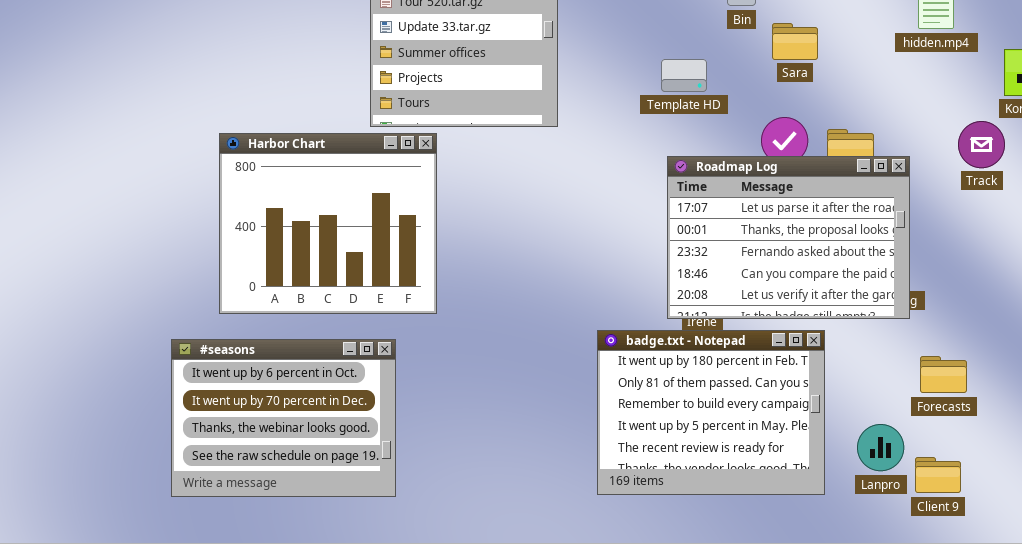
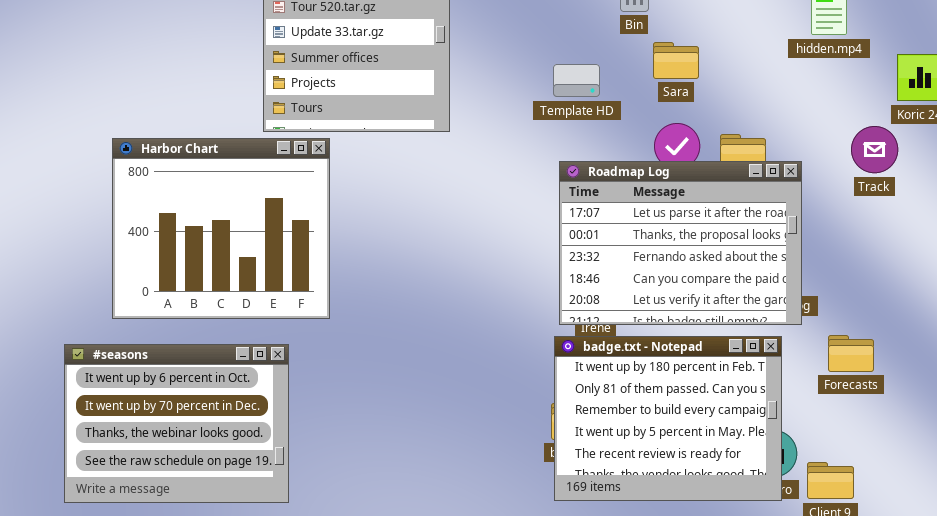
Sara: [772,23,818,60] -> [653,42,699,79], moved
badge.txt - Notepad: [597,330,825,495] -> [554,336,782,501], moved
Forecasts: [920,356,967,393] -> [828,335,874,372], moved

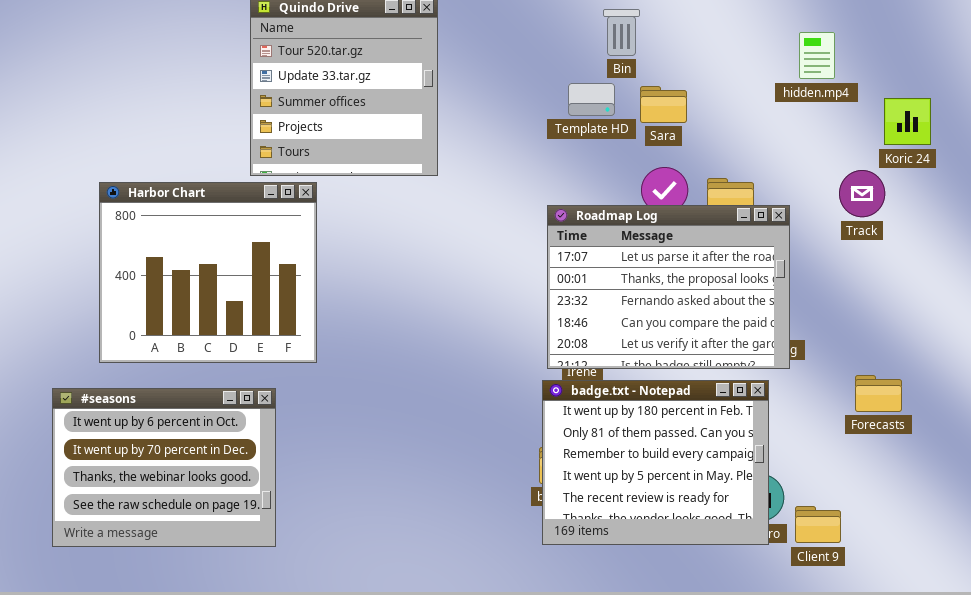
Template HD: [553,64,600,97] -> [568,83,615,116], moved
Forecasts: [828,335,874,372] -> [855,375,902,412], moved

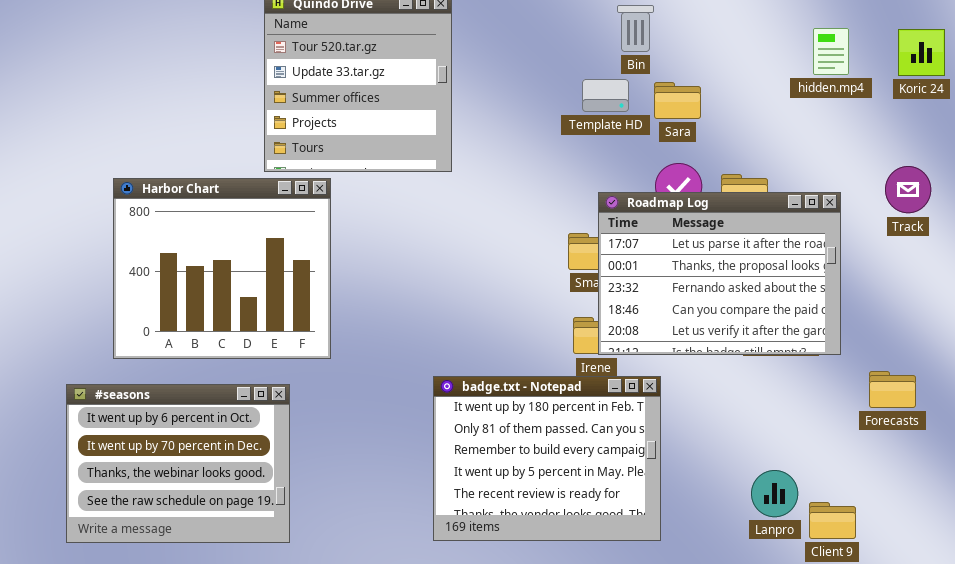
Koric 24: [884,98,931,145] -> [898,29,945,76], moved
Track: [839,170,885,217] -> [885,166,931,213], moved
Roadmap Log: [547,205,790,369] -> [598,192,841,355], moved
badge.txt - Notepad: [542,380,769,545] -> [433,376,661,541], moved

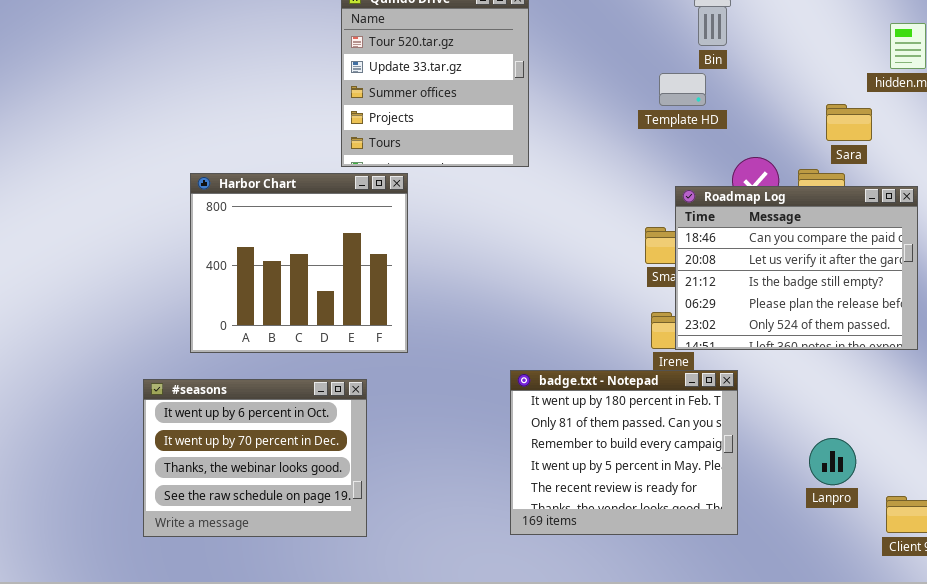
Sara: [654,82,701,119] -> [826,104,872,141], moved
Roadmap Log: [598,192,841,355] -> [675,186,918,350], scrolled down 3 rows
Lanpro: [751,470,798,517] -> [809,438,856,485], moved

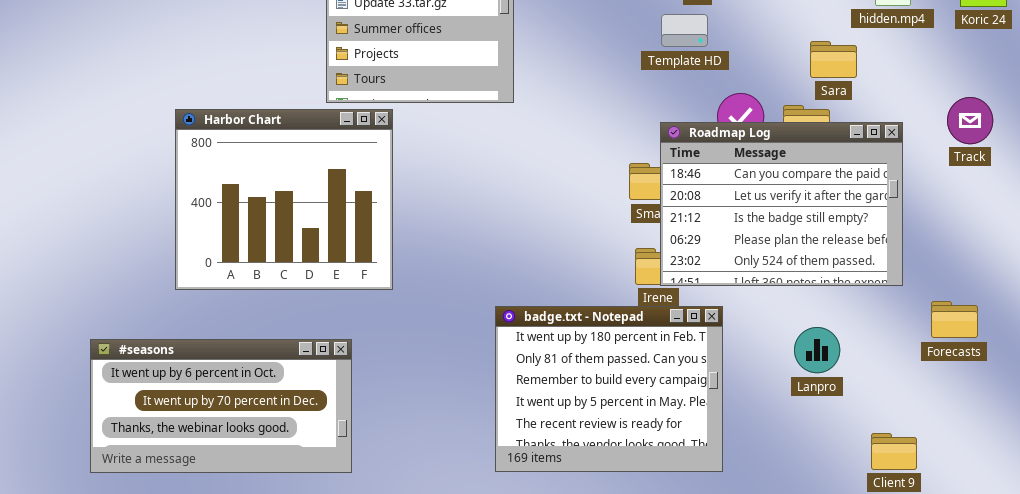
Template HD: [659,73,706,106] -> [661,14,708,47], moved
#seasons: [143,379,367,537] -> [90,339,352,473], resized
Lanpro: [809,438,856,485] -> [794,327,840,373], moved

